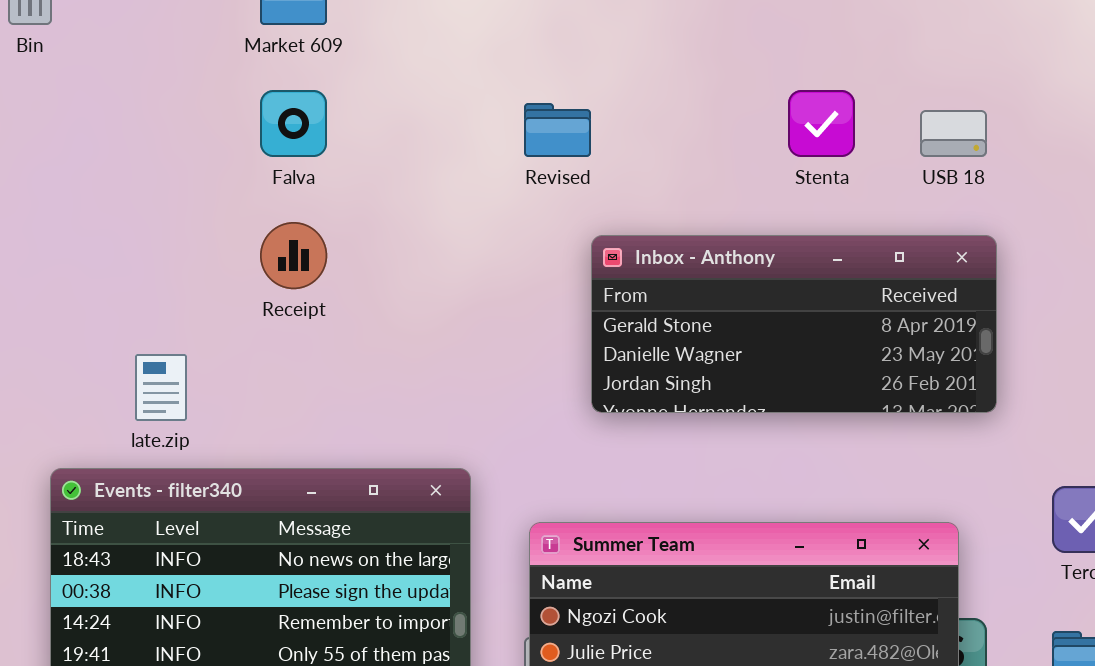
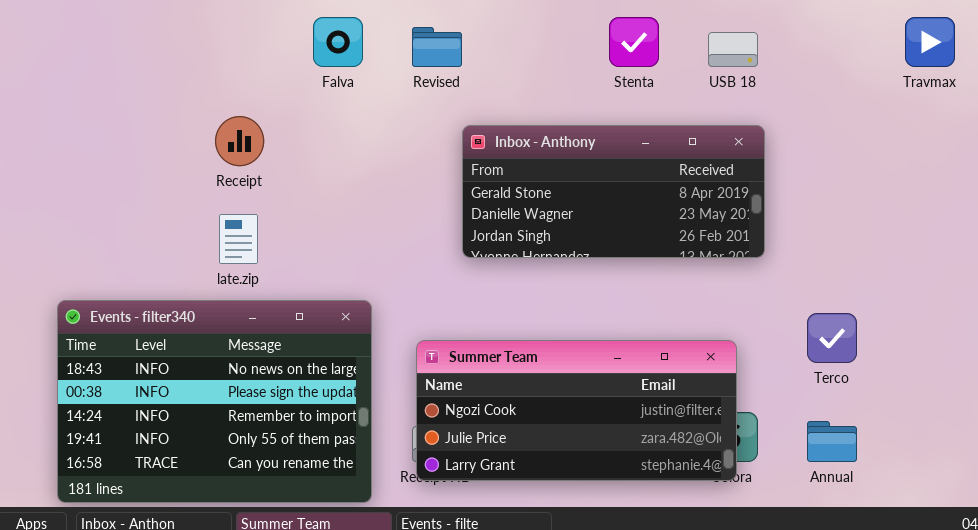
Falva: [260,90,327,157] -> [313,17,363,67], moved
late.zip: [135,354,187,421] -> [219,214,258,264], moved

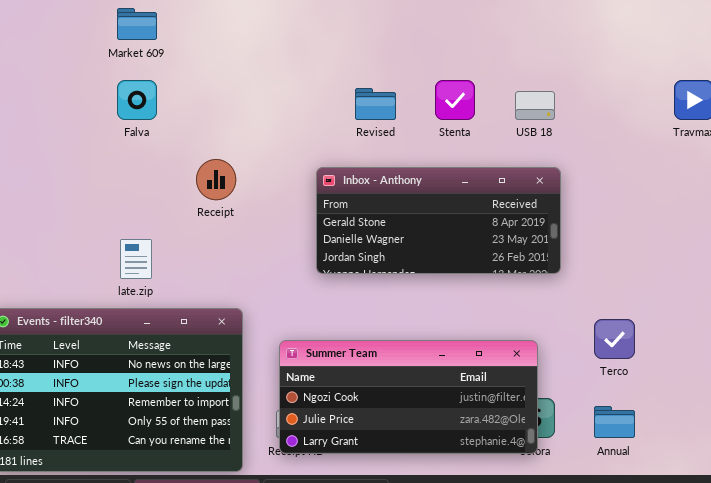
Falva: [313,17,363,67] -> [117,80,157,120], moved
Revised: [412,27,462,67] -> [355,88,396,120], moved
Receipt: [215,116,264,166] -> [196,159,236,200], moved

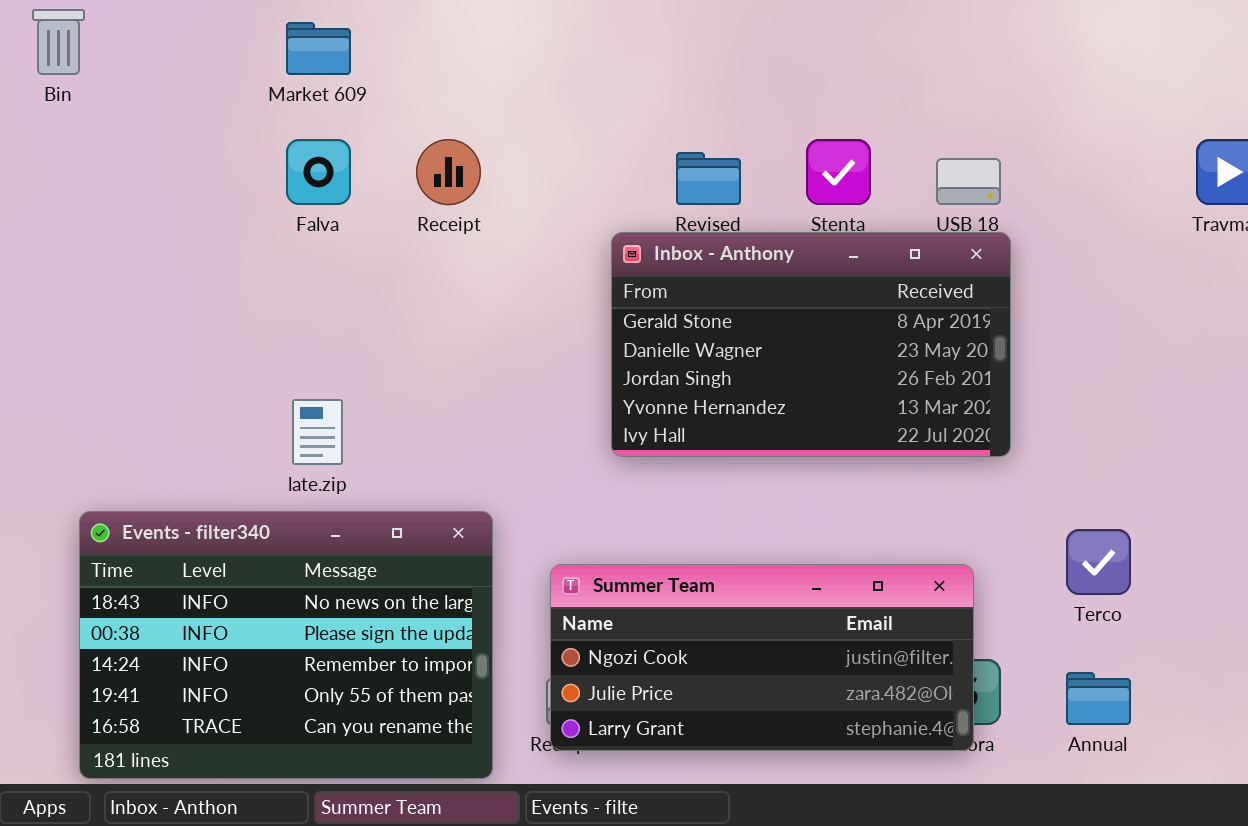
Receipt: [196,159,236,200] -> [416,139,481,205], moved
Inbox - Anthony: [316,167,561,274] -> [611,232,1011,457], resized

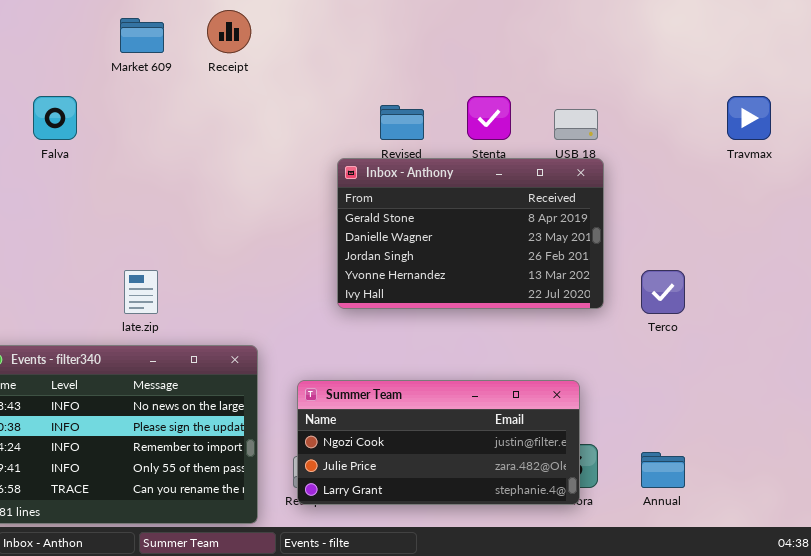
Falva: [286,139,351,205] -> [33,96,77,140], moved
Receipt: [416,139,481,205] -> [207,10,251,53], moved
Terco: [1066,529,1131,595] -> [641,270,685,314], moved

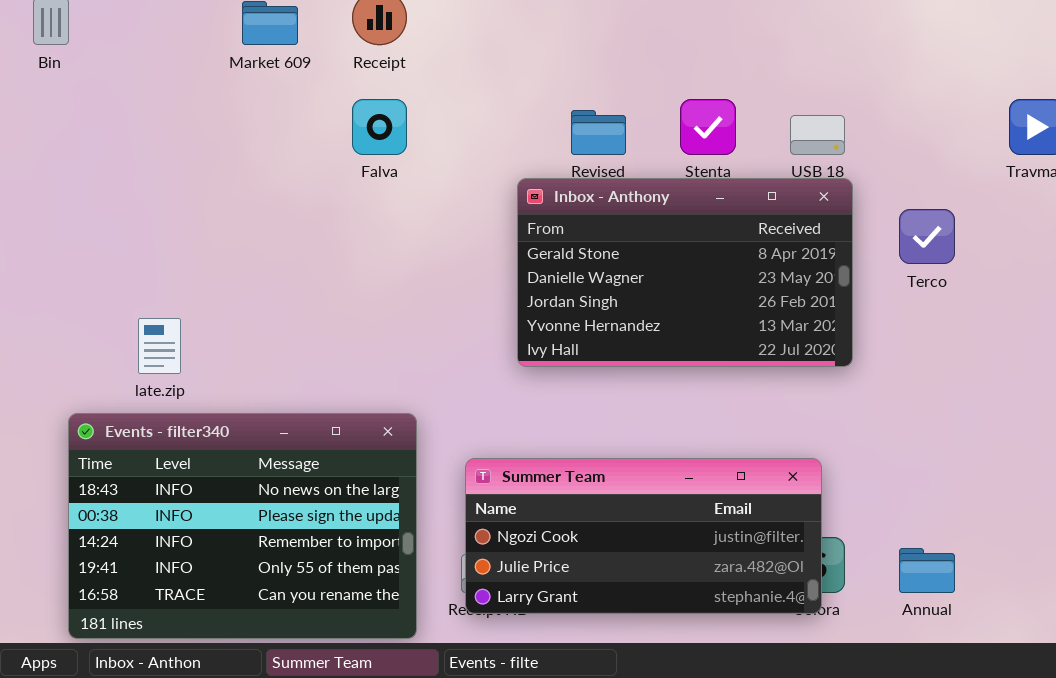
Falva: [33,96,77,140] -> [352,99,407,155], moved
late.zip: [124,270,158,314] -> [138,318,181,374], moved
Terco: [641,270,685,314] -> [899,209,955,264], moved

